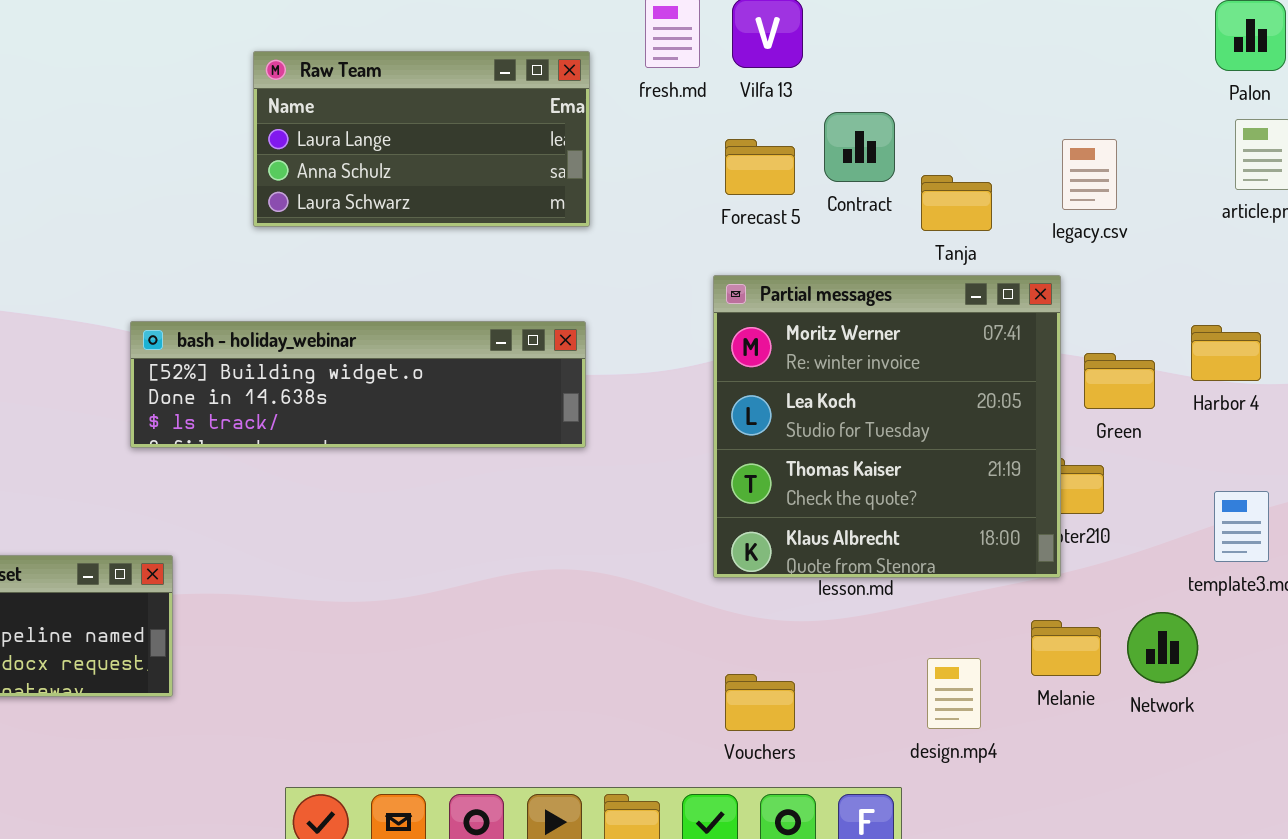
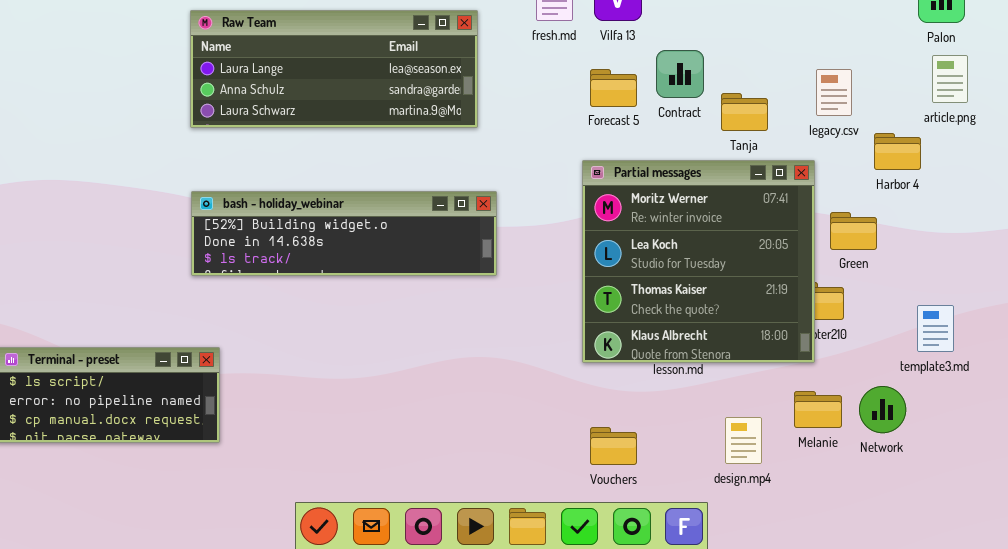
Raw Team: [253,51,590,227] -> [190,10,478,128], moved, resized
Harbor 4: [1191,325,1261,381] -> [874,133,921,170], moved

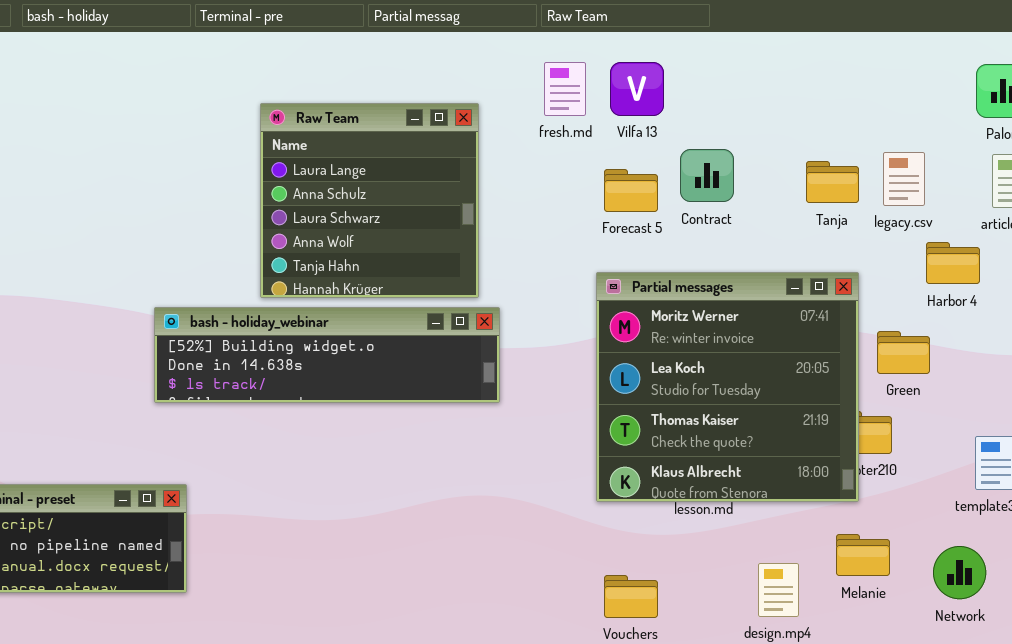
Raw Team: [190,10,478,128] -> [260,103,479,298], resized
legacy.csv: [816,69,852,116] -> [883,152,925,206], moved
Tanja: [721,93,768,131] -> [806,161,859,203], moved
Network: [859,386,906,433] -> [933,546,986,599], moved

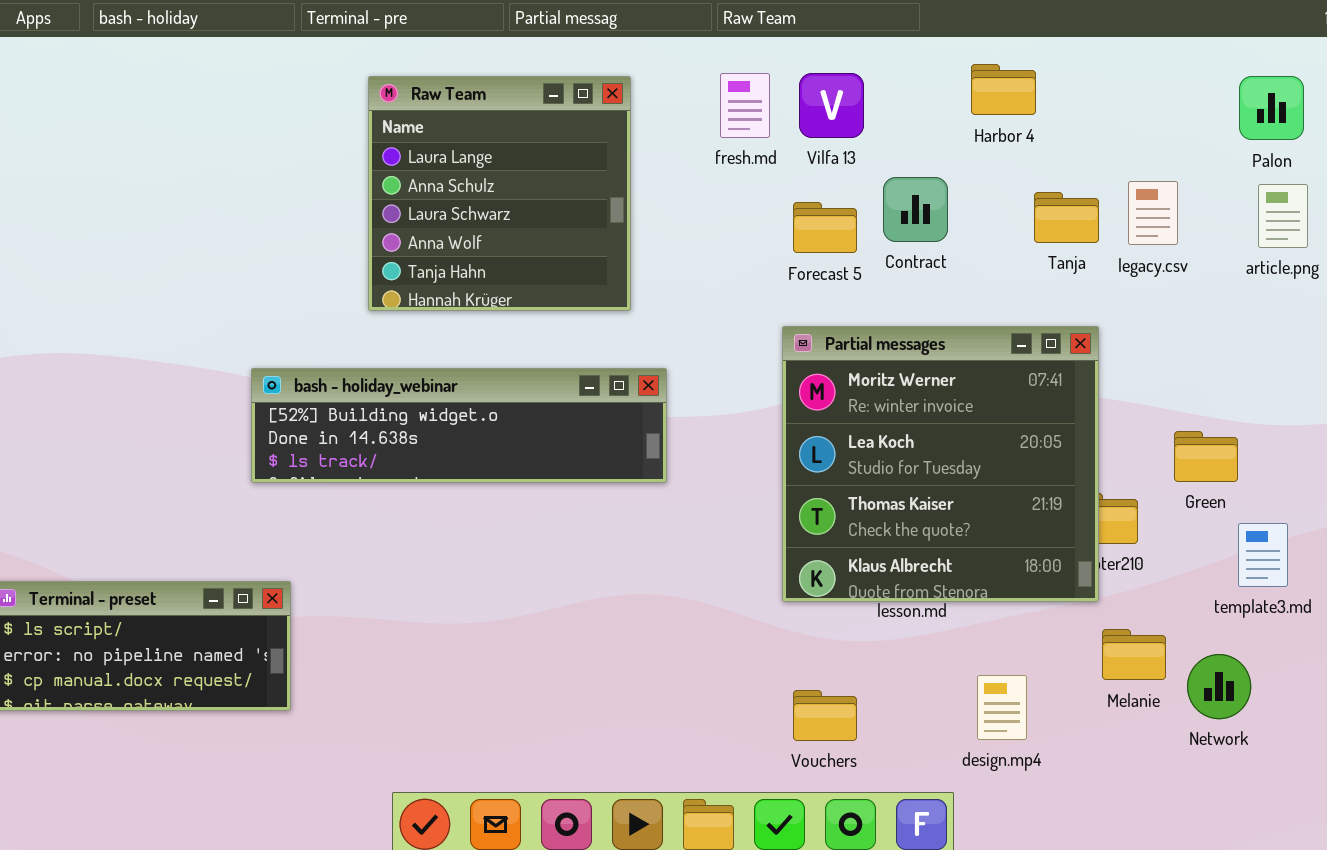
Raw Team: [260,103,479,298] -> [368,76,631,311], moved
Harbor 4: [926,242,980,284] -> [971,64,1036,115], moved
Green: [877,331,930,374] -> [1174,431,1238,482], moved
Melanie: [836,534,890,576] -> [1102,629,1166,680], moved

